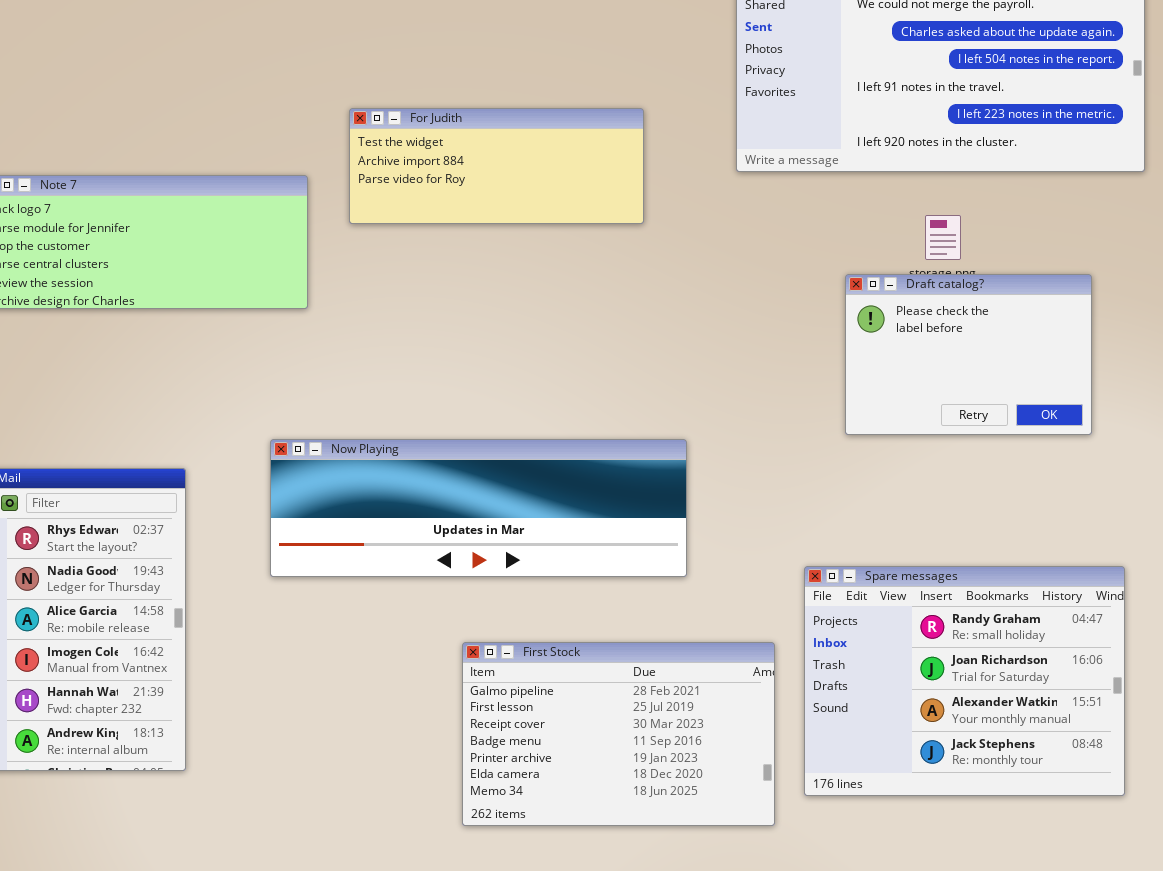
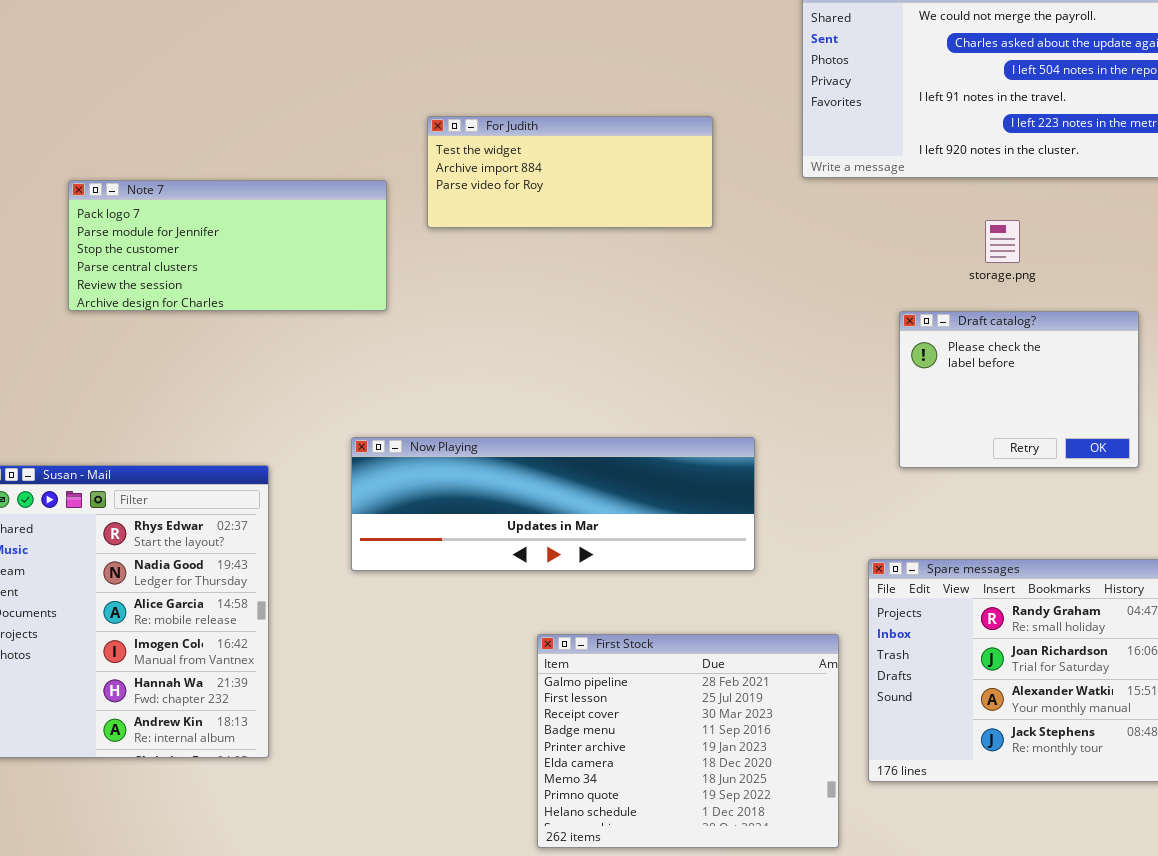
Draft catalog?: [845,274,1092,435] -> [899,311,1139,468], moved
First Stock: [462,642,775,826] -> [537,634,839,848], resized

